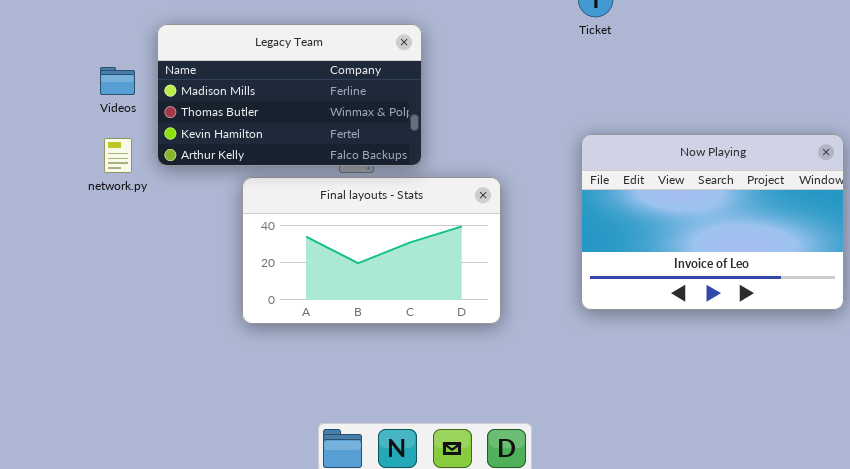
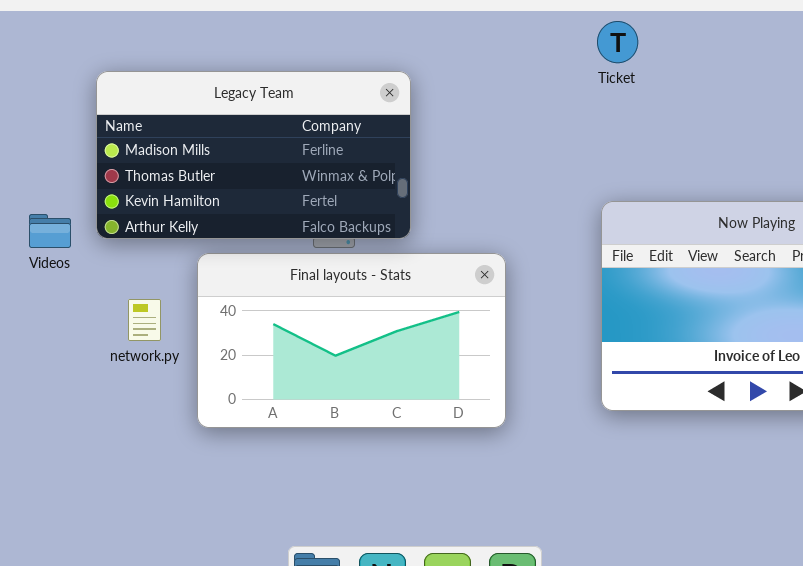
Videos: [100,67,135,95] -> [29,214,71,248], moved
network.py: [104,138,132,173] -> [128,299,161,341], moved

